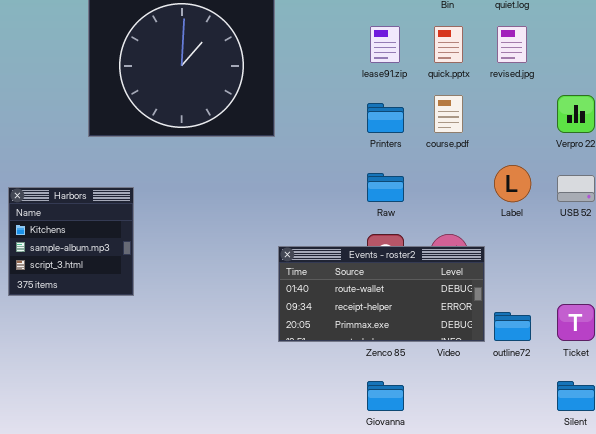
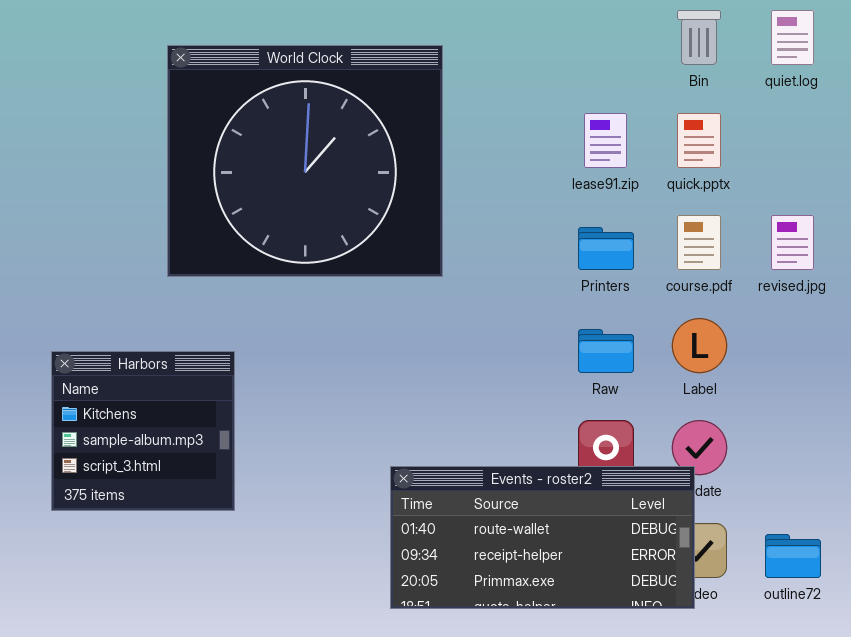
revised.jpg: [497,26,527,63] -> [771,215,814,270], moved
Label: [494,165,531,202] -> [672,318,727,373], moved
Events - roster2: [278,246,485,342] -> [390,466,695,609], moved

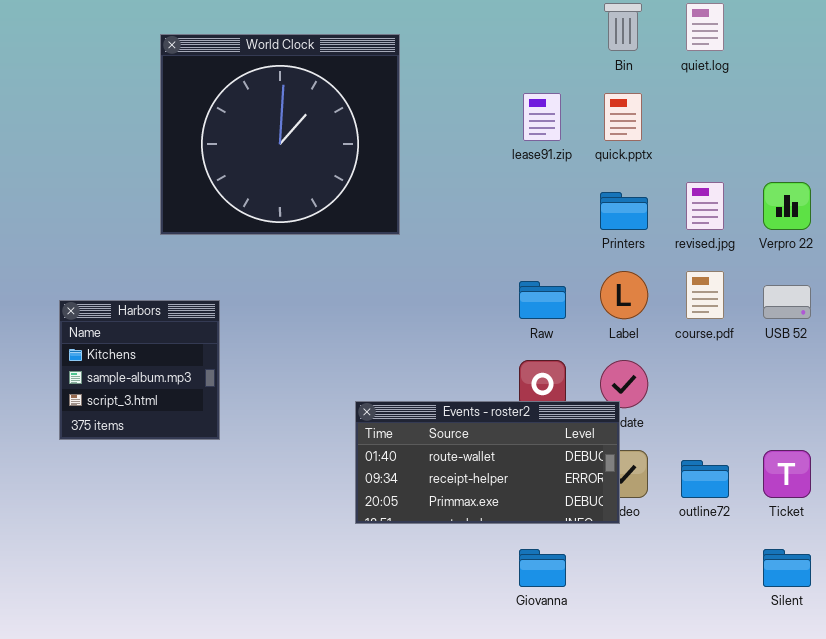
course.pdf: [677,215,721,270] -> [686,271,724,319], moved
Printers: [578,227,634,270] -> [600,192,648,230], moved

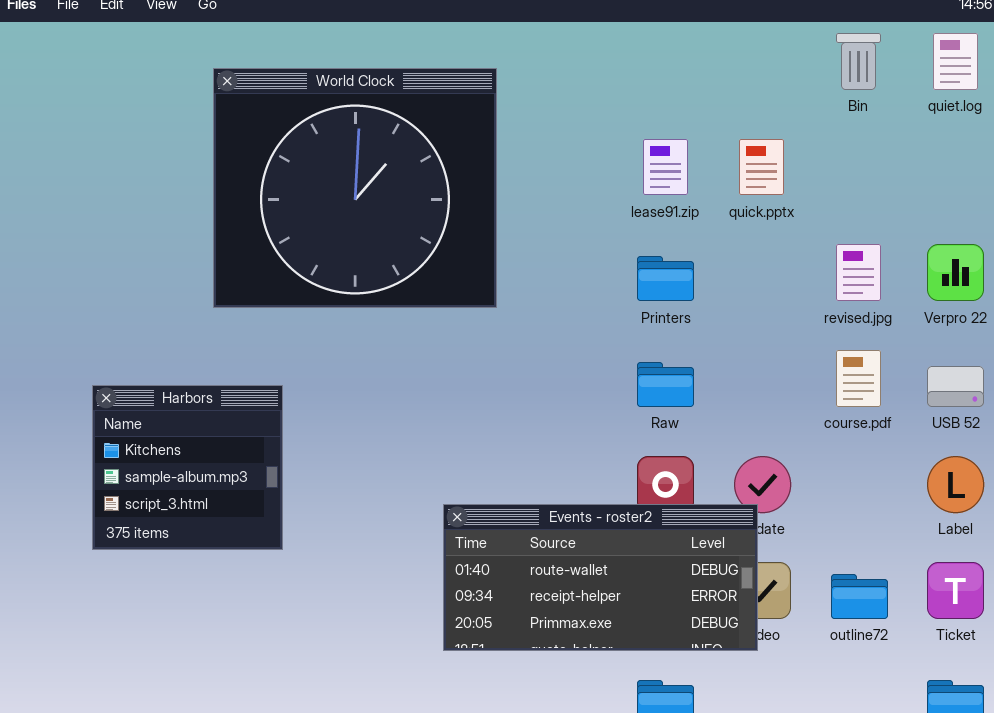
Bin: [604,3,642,51] -> [836,33,881,90], moved
quiet.log: [686,3,724,51] -> [933,33,978,90], moved
Printers: [600,192,648,230] -> [637,256,694,301], moved
Label: [600,271,648,319] -> [927,456,984,513], moved

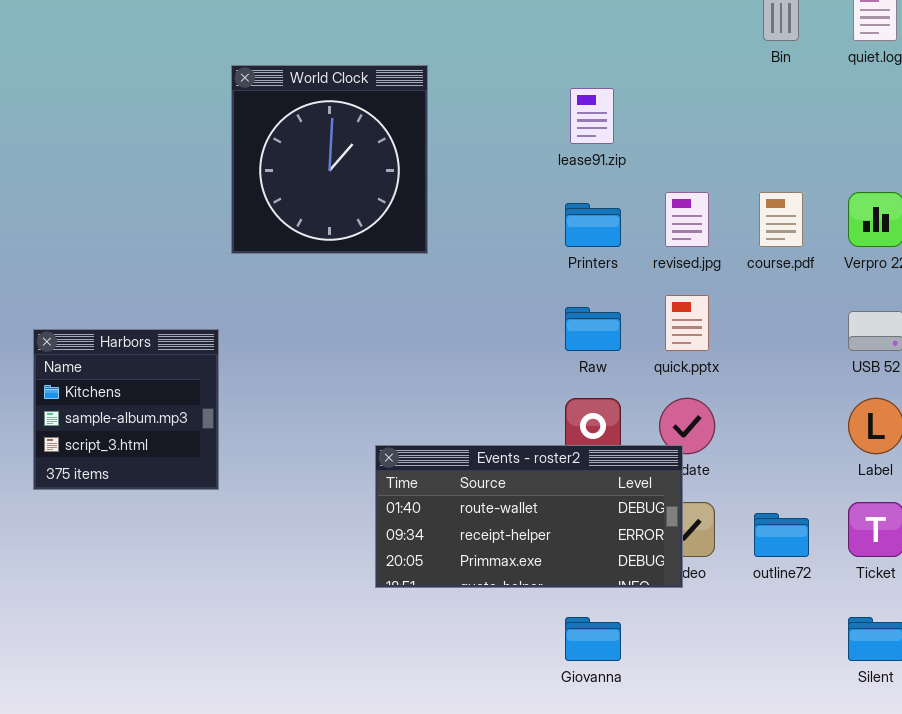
World Clock: [213,68,497,308] -> [231,65,428,254], resized
quick.pptx: [739,139,784,195] -> [665,295,709,351], moved
revised.jpg: [836,244,881,301] -> [665,192,709,247], moved
course.pdf: [836,350,881,407] -> [759,192,803,247], moved

